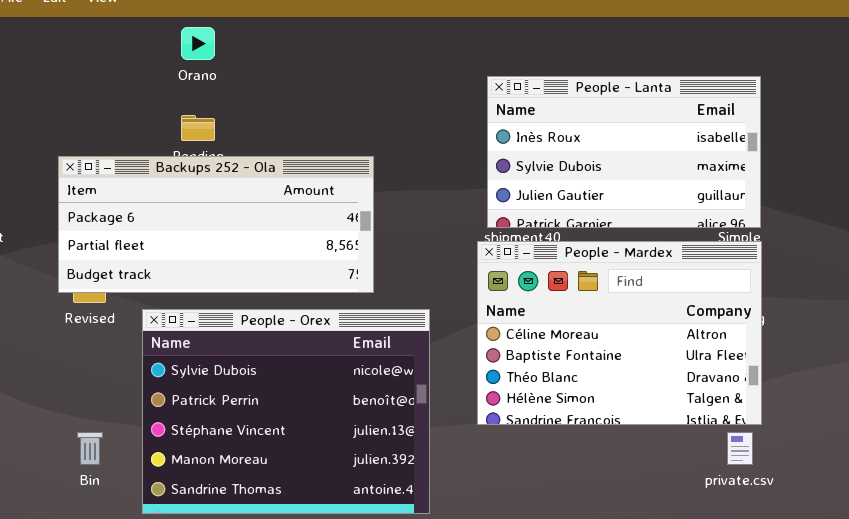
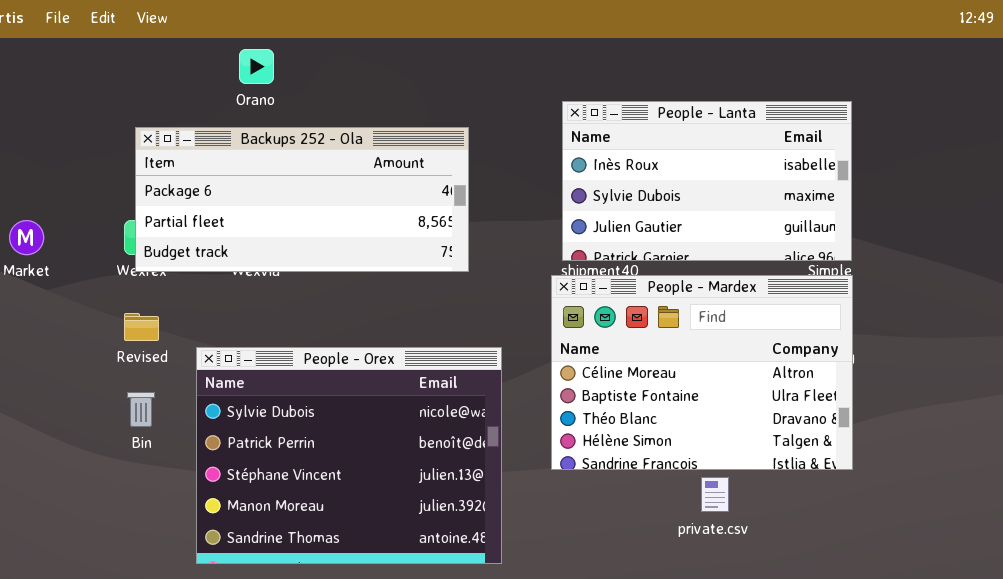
Backups 252 - Ola: [58,156,374,293] -> [135,127,469,272], moved
Bin: [77,432,103,465] -> [127,392,155,427], moved
private.csv: [727,432,753,465] -> [701,477,729,512], moved

